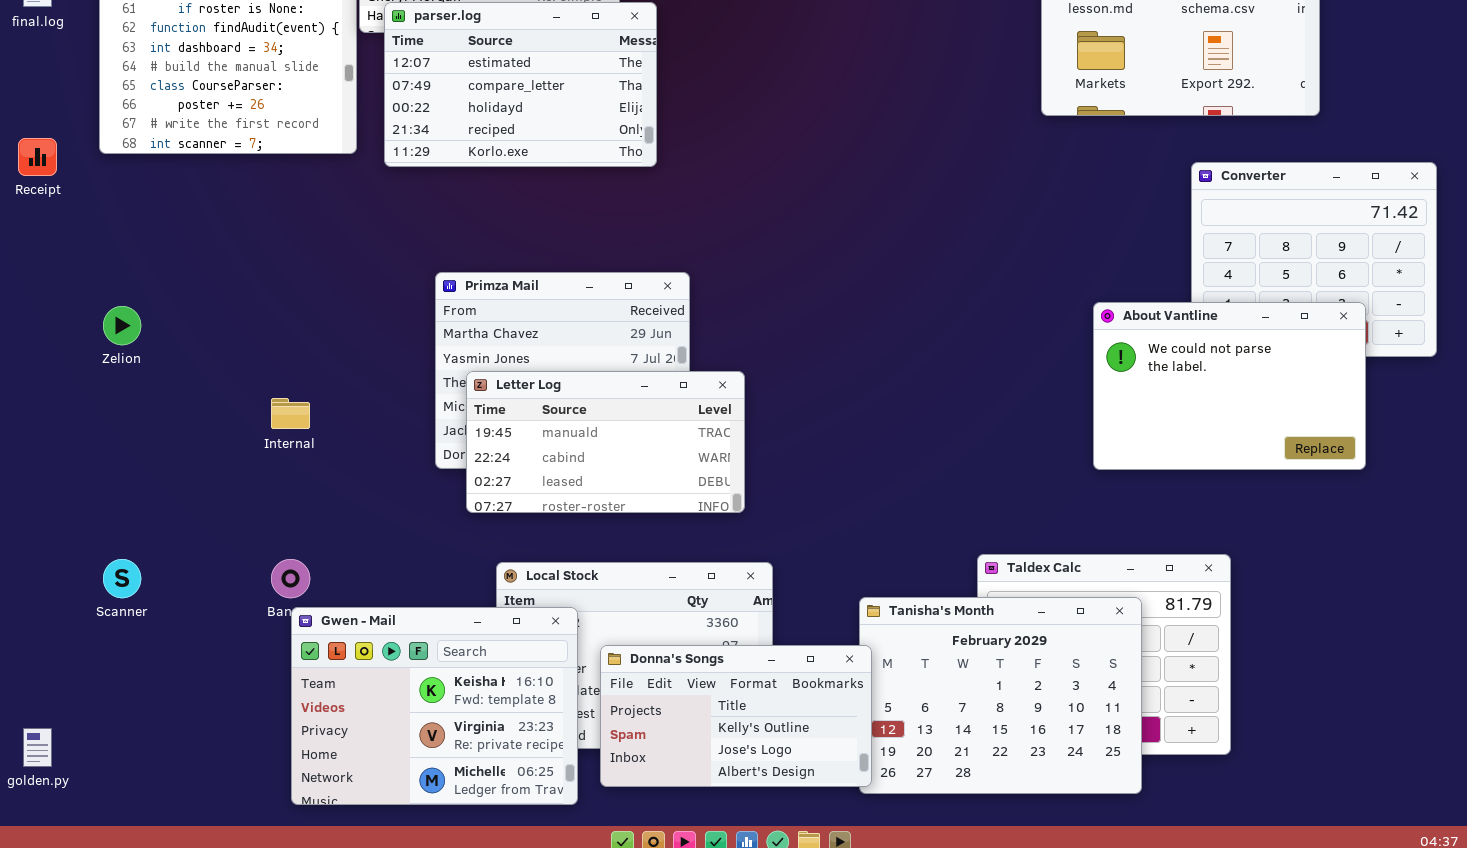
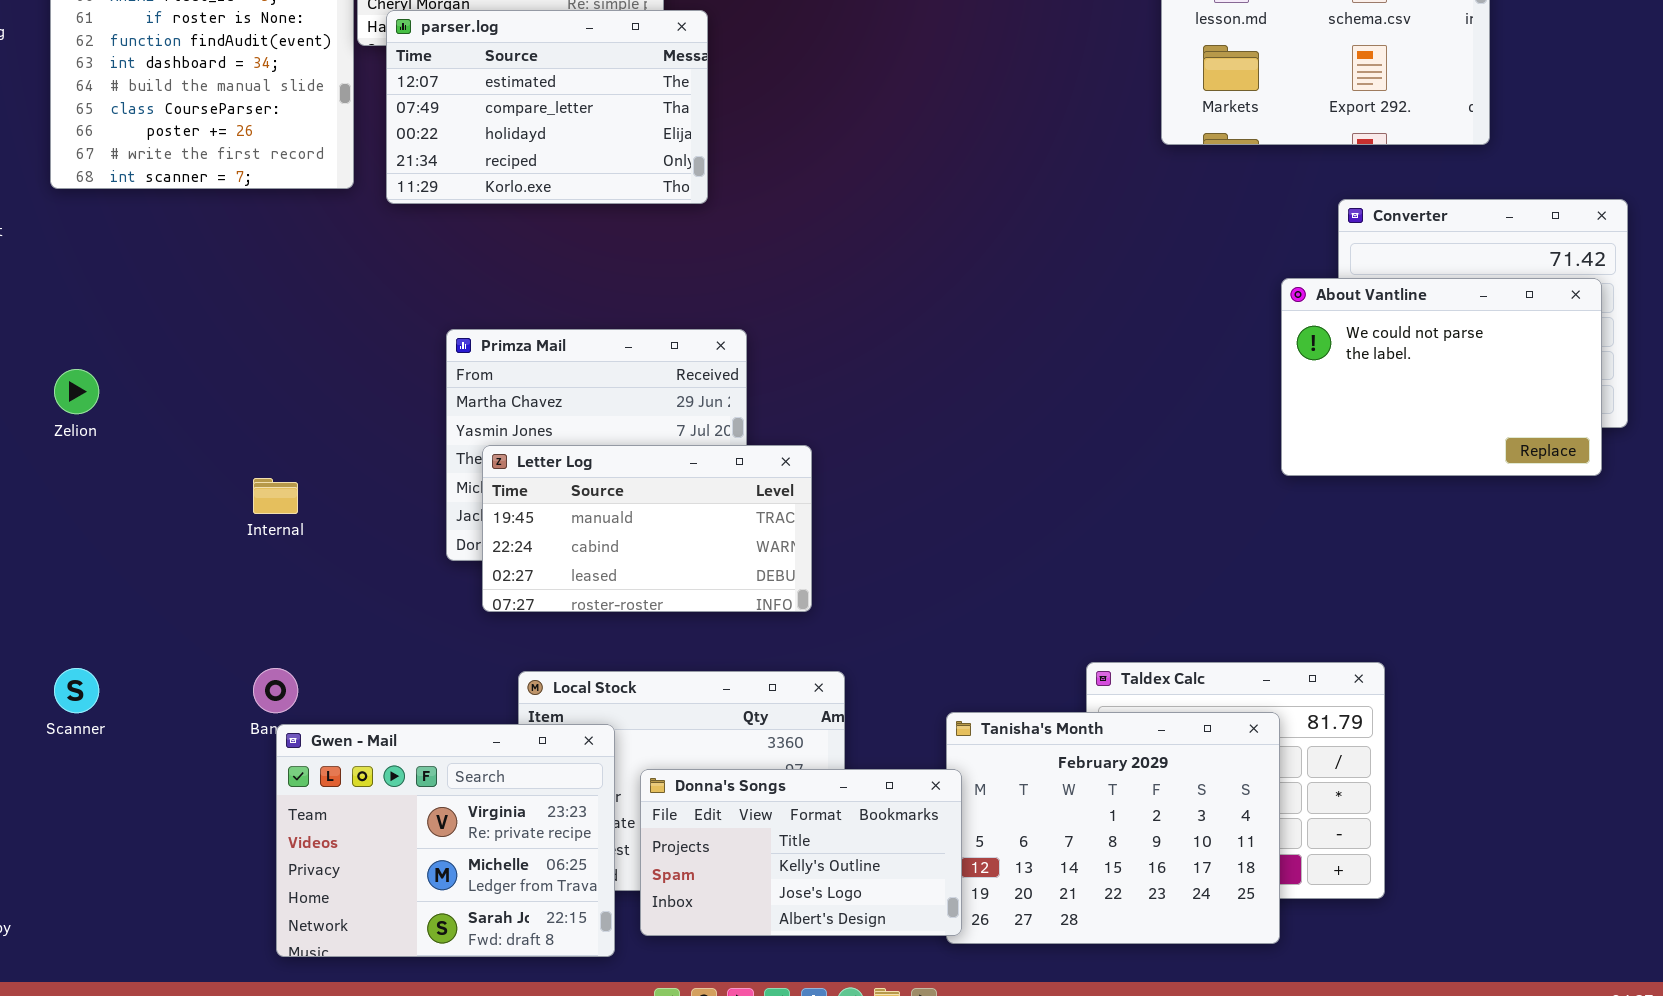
About Vantline: [1093,302,1366,470] -> [1281,278,1602,476], moved
Gwen - Mail: [291,607,578,805] -> [276,724,615,957], scrolled down 1 row

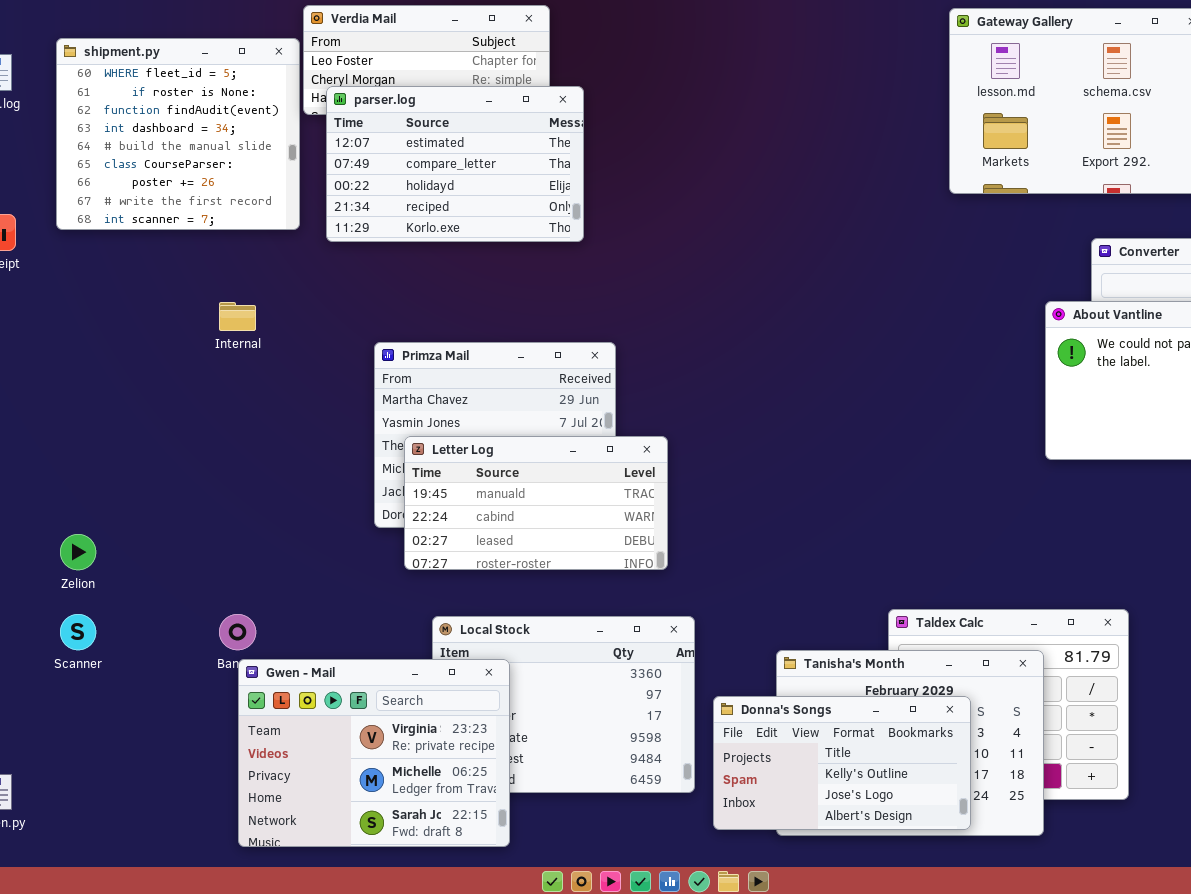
Zelion: [54,369,99,414] -> [60,534,96,570], moved
Internal: [253,478,298,514] -> [219,302,256,331], moved
Donna's Songs: [640,769,962,936] -> [713,696,971,830], moved

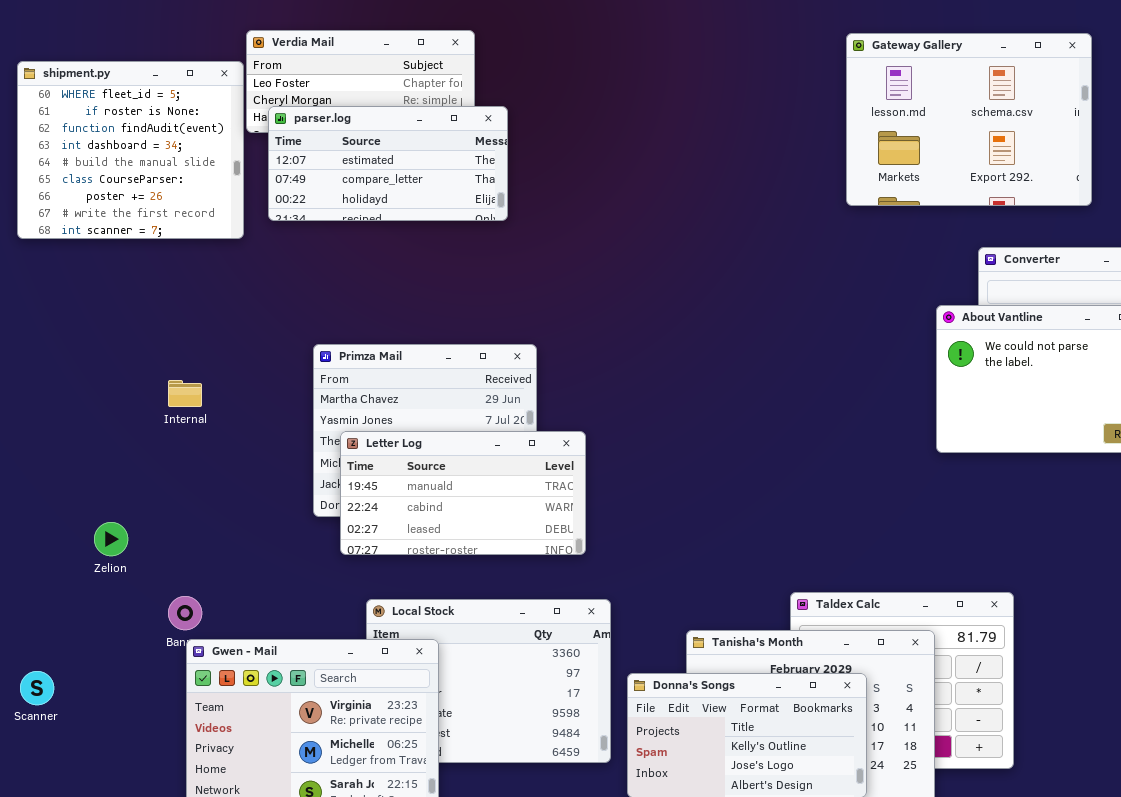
parser.log: [326,86,584,242] -> [268,106,508,221], resized
Internal: [219,302,256,331] -> [168,380,202,407], moved
Zelion: [60,534,96,570] -> [94,522,128,556], moved
Scanner: [60,614,96,650] -> [20,671,54,705], moved

